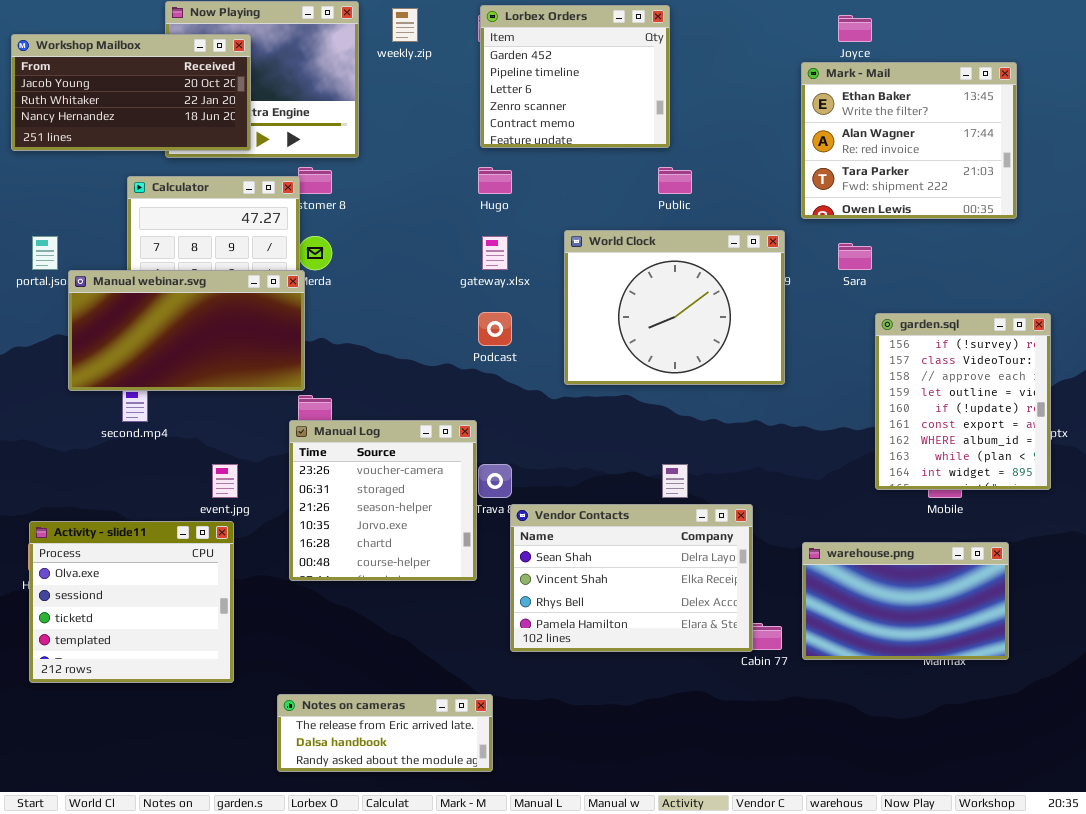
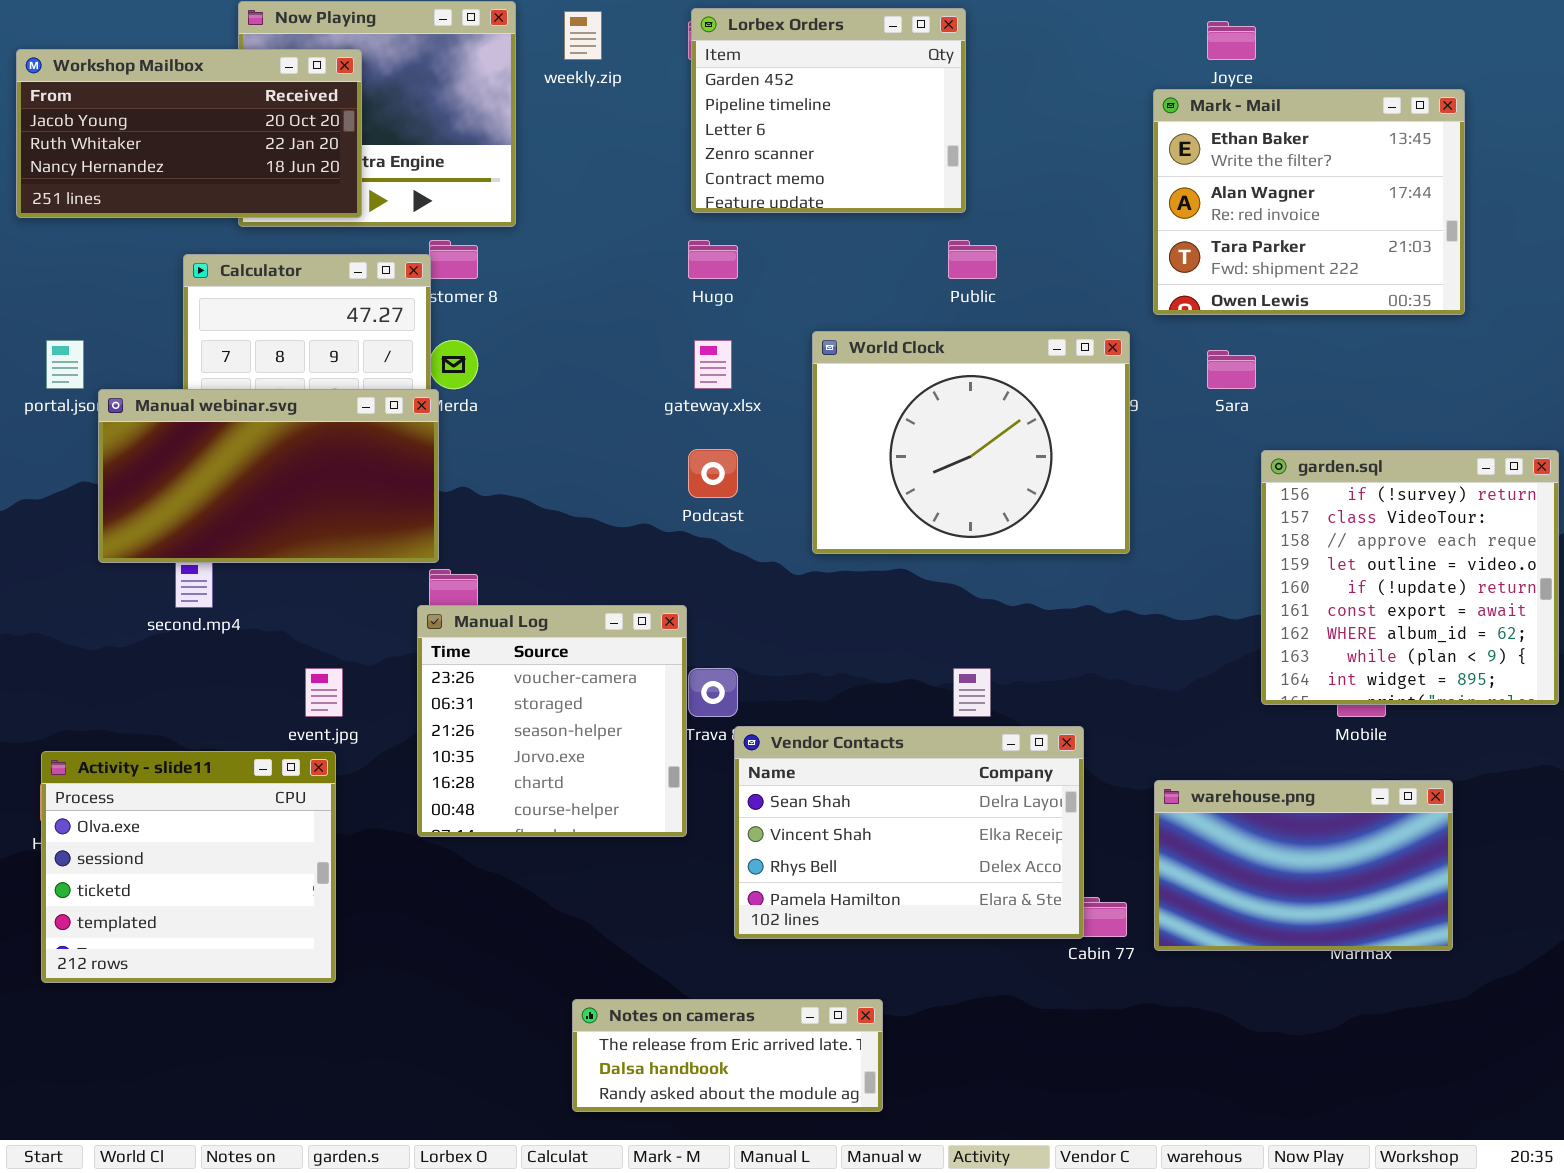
garden.sql: [875,313,1051,490] -> [1261,450,1559,705], resized
Notes on cameras: [277,694,493,772] -> [572,999,883,1112], moved

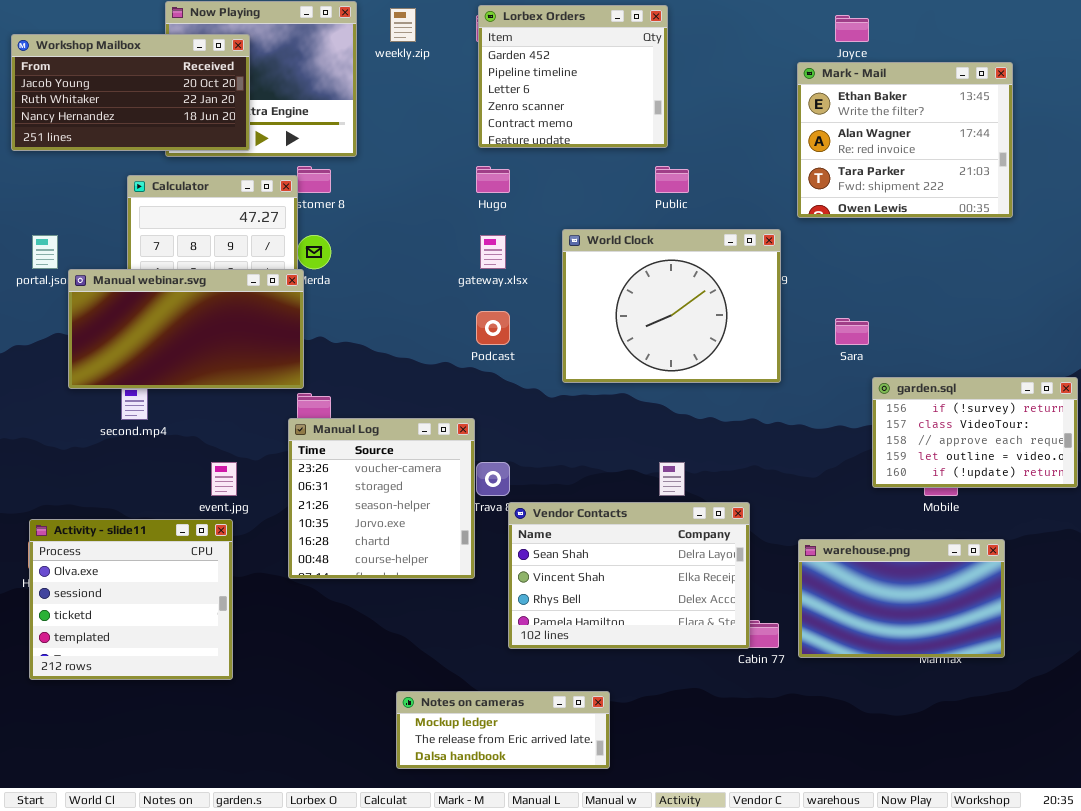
Sara: [1207,350,1256,389] -> [835,318,869,345], moved
garden.sql: [1261,450,1559,705] -> [872,377,1078,488], resized
Notes on cameras: [572,999,883,1112] -> [396,691,610,769], scrolled up 1 row

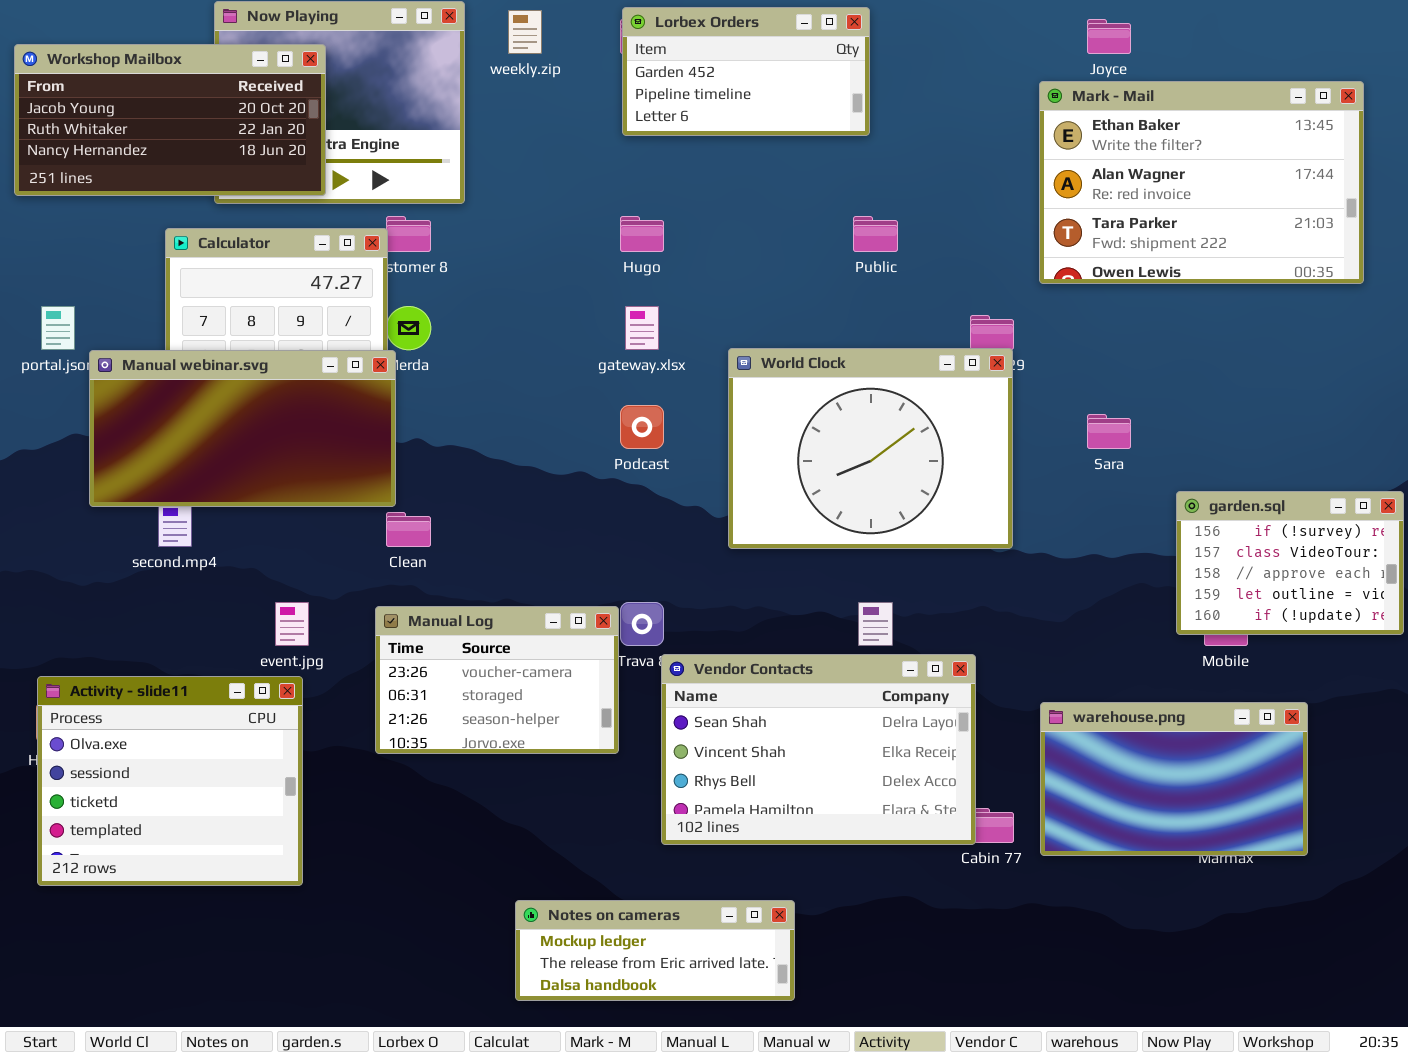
Lorbex Orders: [478,5,668,148] -> [622,7,870,136], resized
Mark - Mail: [797,62,1013,218] -> [1039,81,1364,284], resized
World Clock: [562,229,781,383] -> [728,348,1013,549], moved
garden.sql: [872,377,1078,488] -> [1176,491,1404,635], resized
Manual Log: [288,418,475,579] -> [375,606,619,754], resized

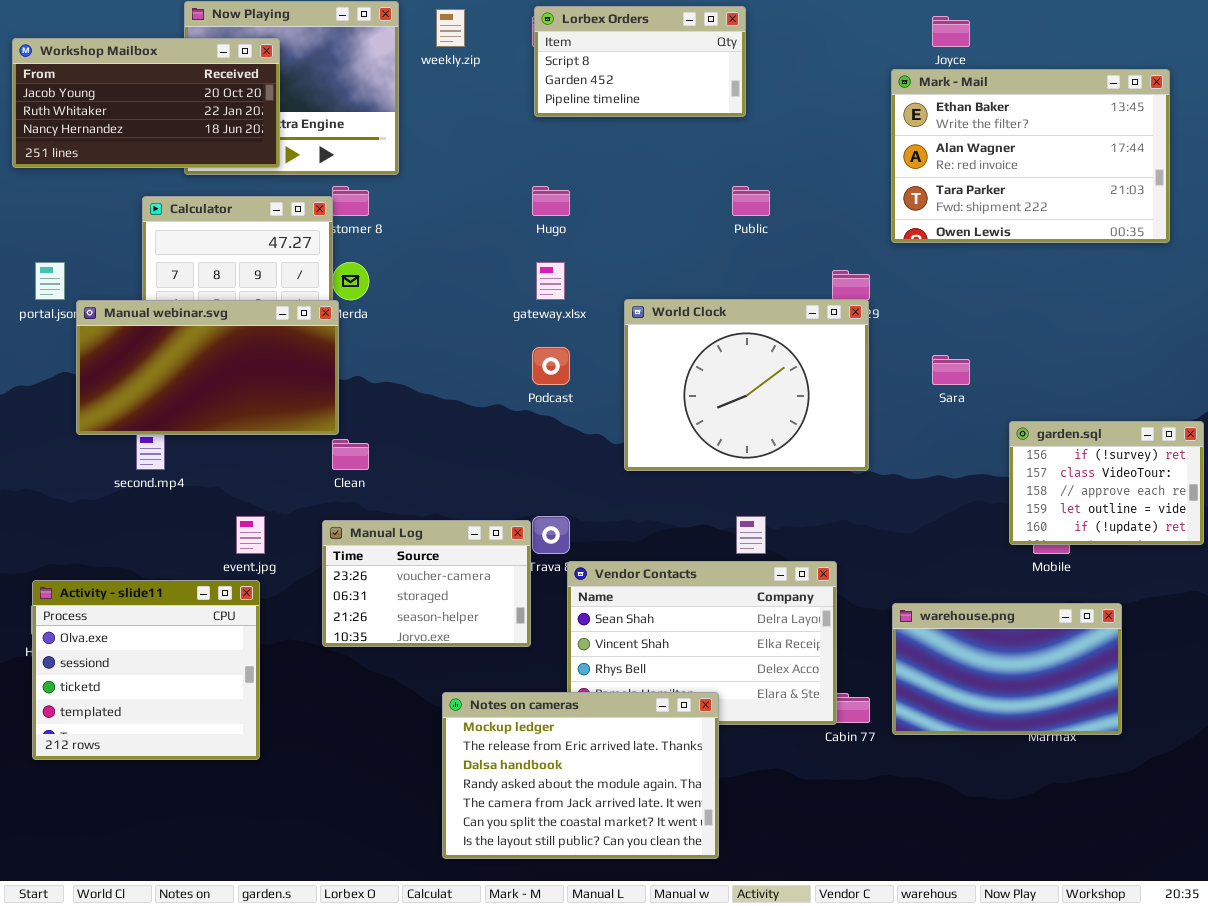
Lorbex Orders: [622,7,870,136] -> [534,6,746,117], scrolled up 1 row
Notes on cameras: [515,900,795,1001] -> [442,692,719,859], resized

